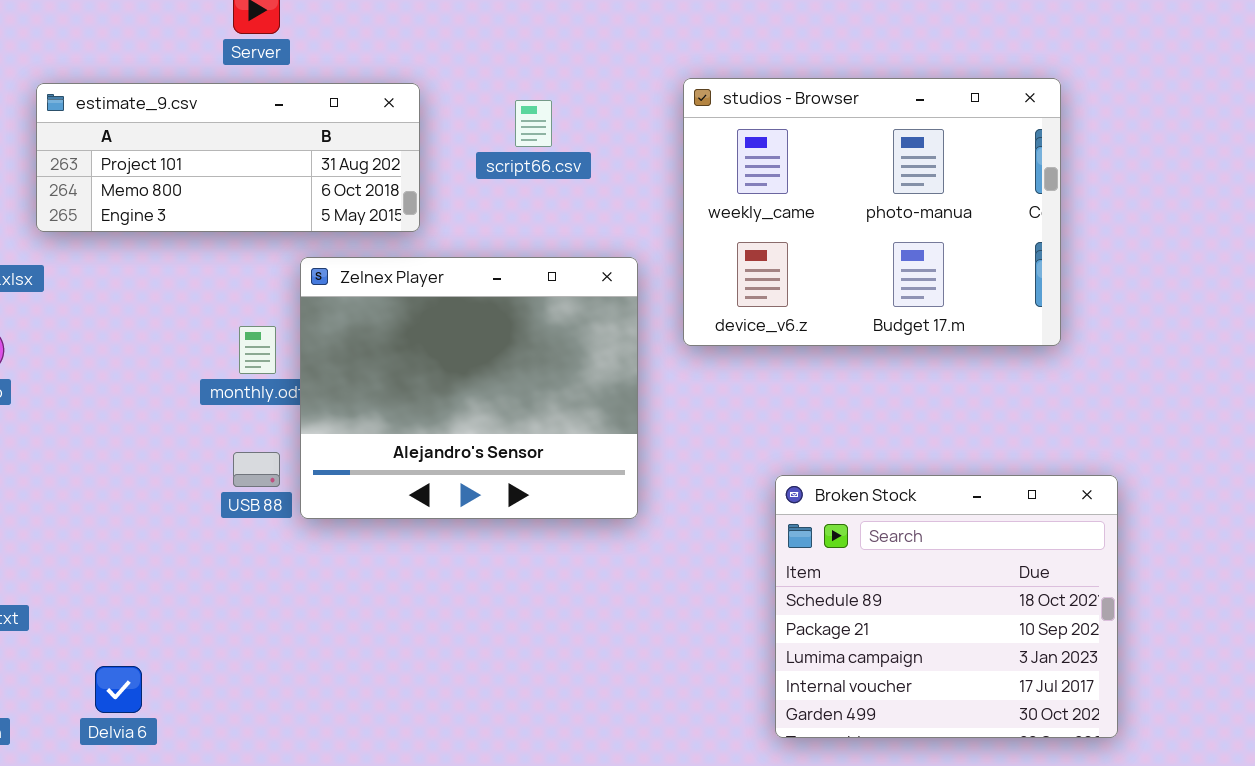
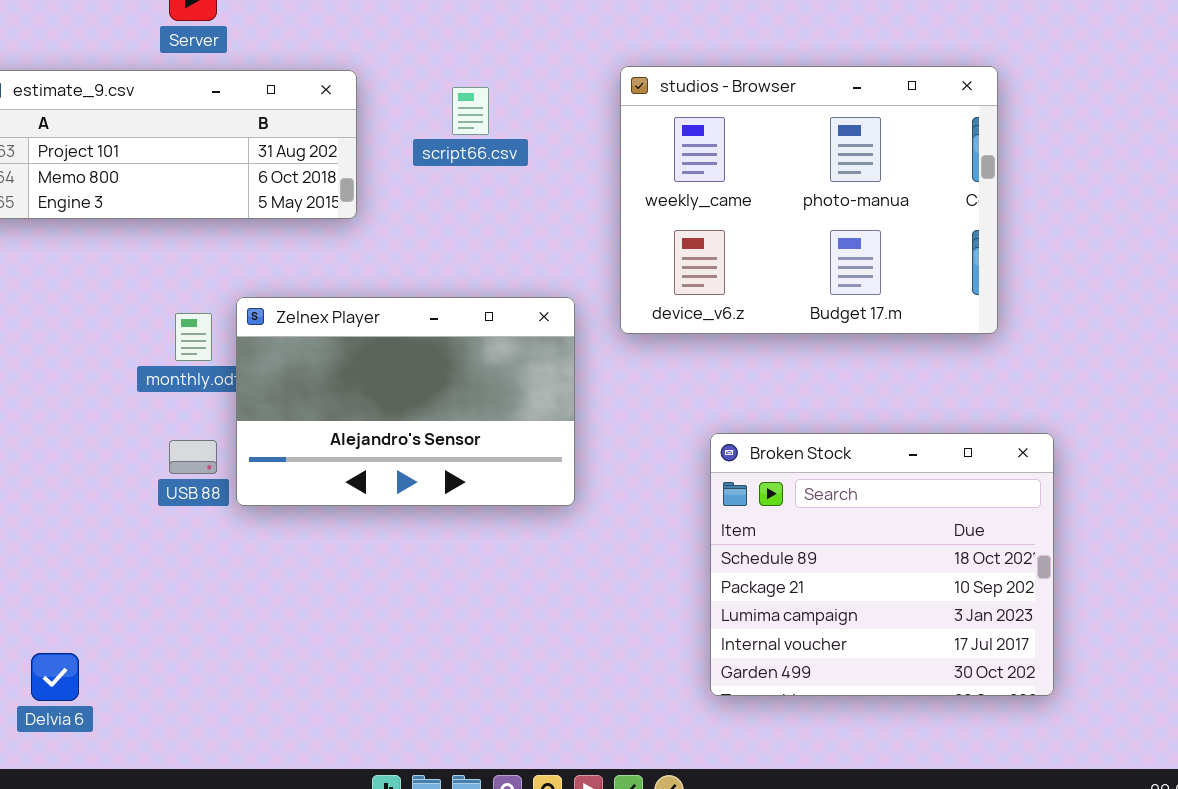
Zelnex Player: [300,257,638,519] -> [236,297,575,506], resized
Broken Stock: [775,475,1118,738] -> [710,433,1054,696], moved

